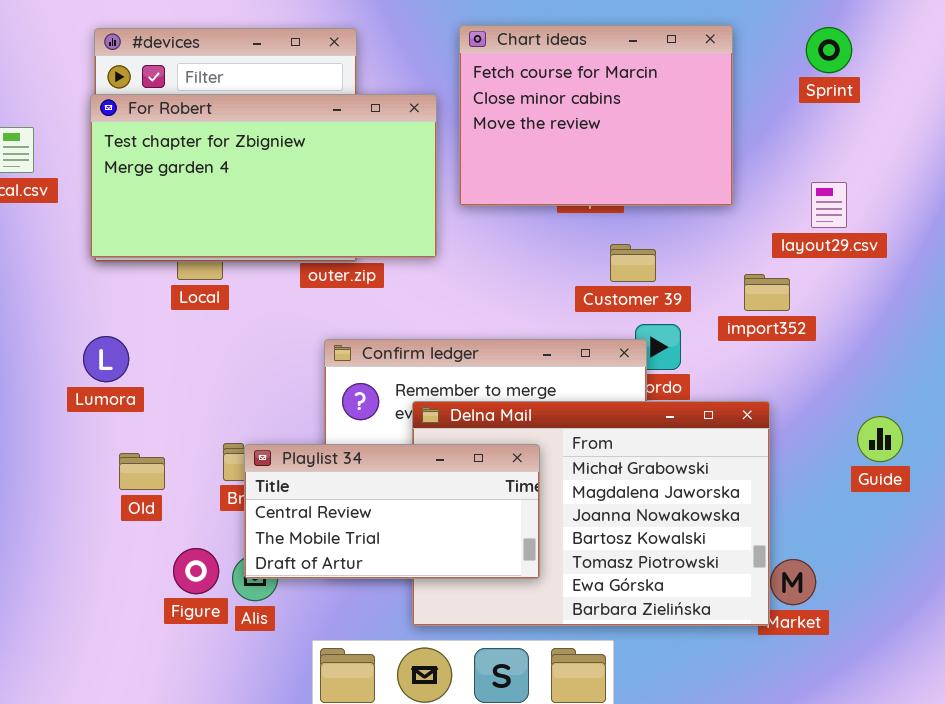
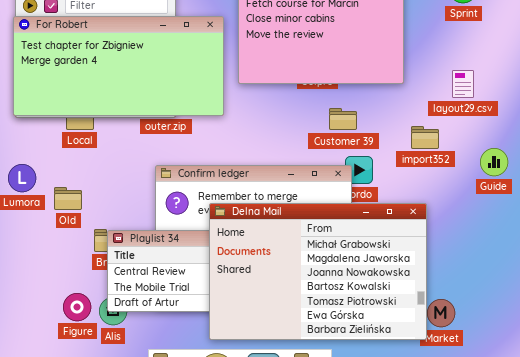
Delna Mail: [412,401,770,626] -> [209,203,427,340], raised
Guide: [857,416,903,462] -> [480,148,508,176], moved
Old: [119,453,165,490] -> [54,187,82,210], moved

